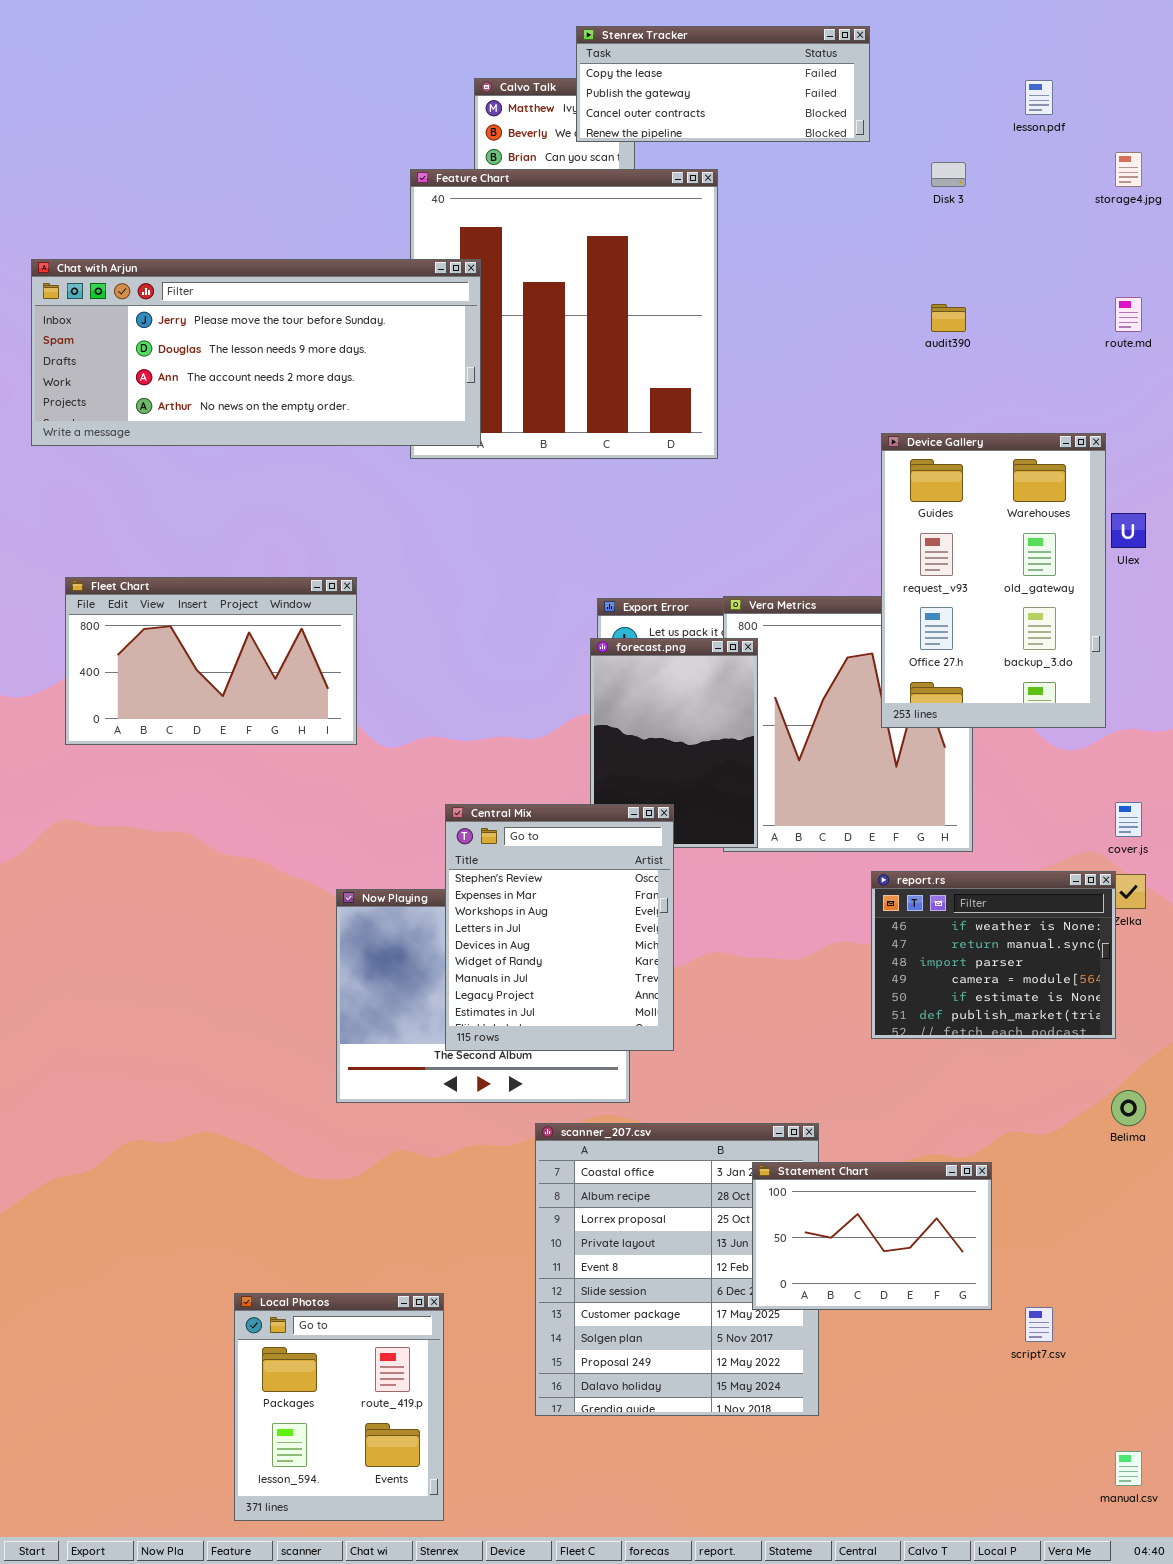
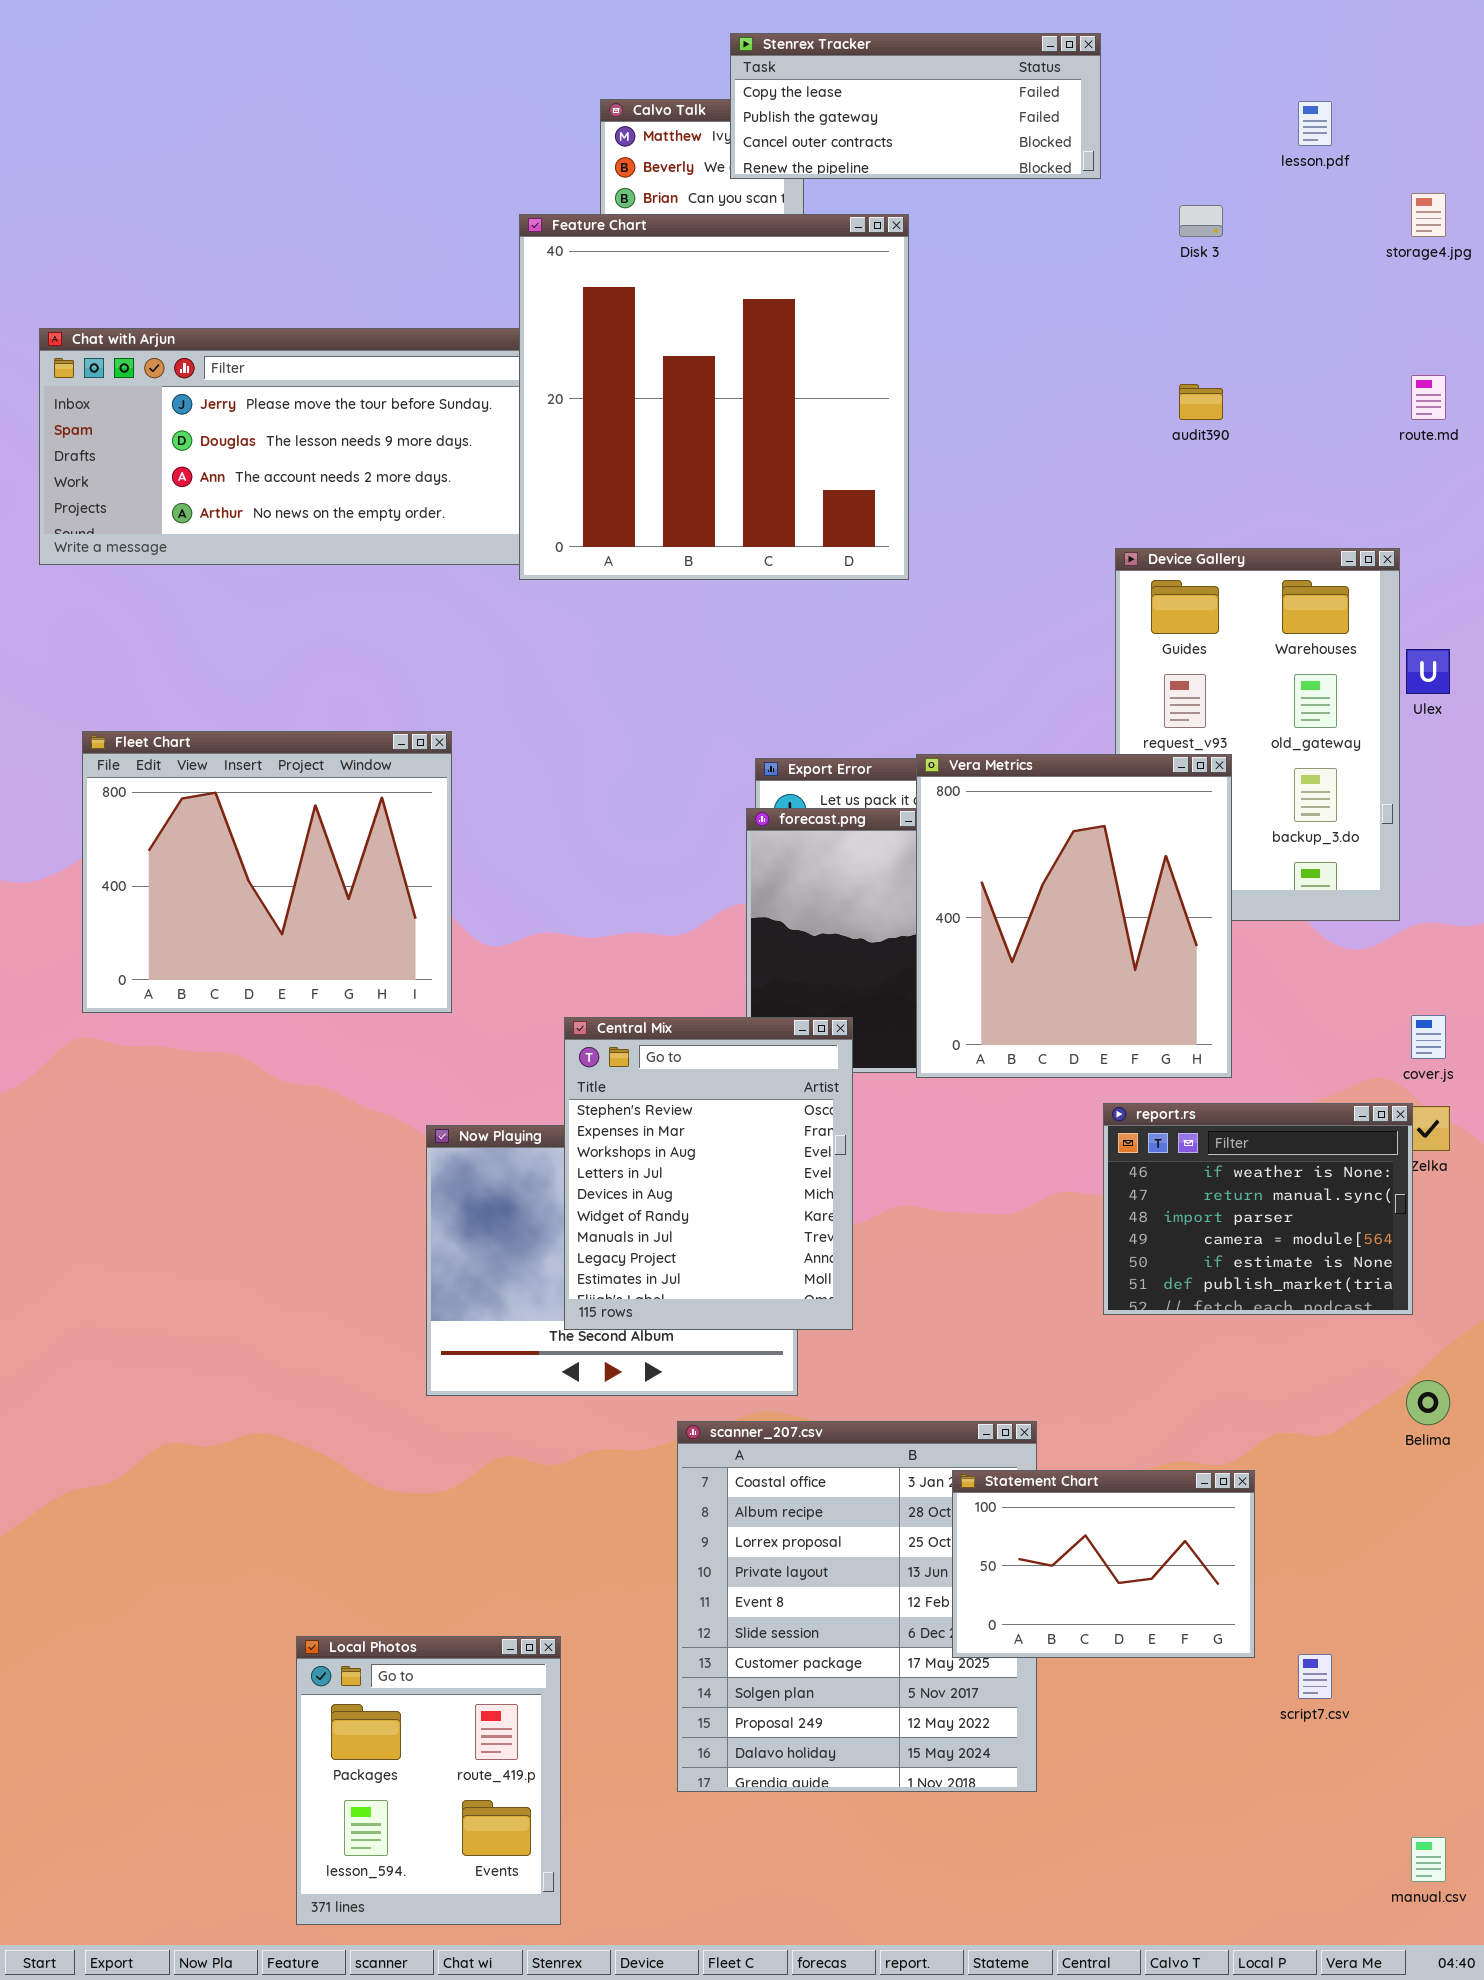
Feature Chart: [410,169,718,459] -> [519,214,909,580], raised
Fleet Chart: [65,577,357,745] -> [82,731,452,1013], resized
Vera Metrics: [723,596,973,852] -> [916,754,1232,1078], raised

